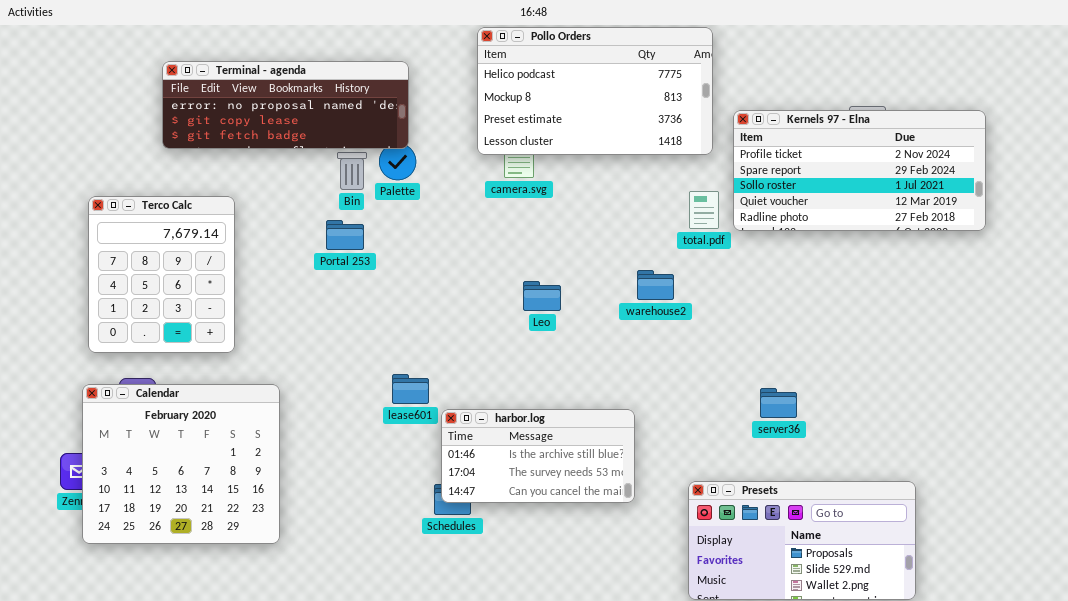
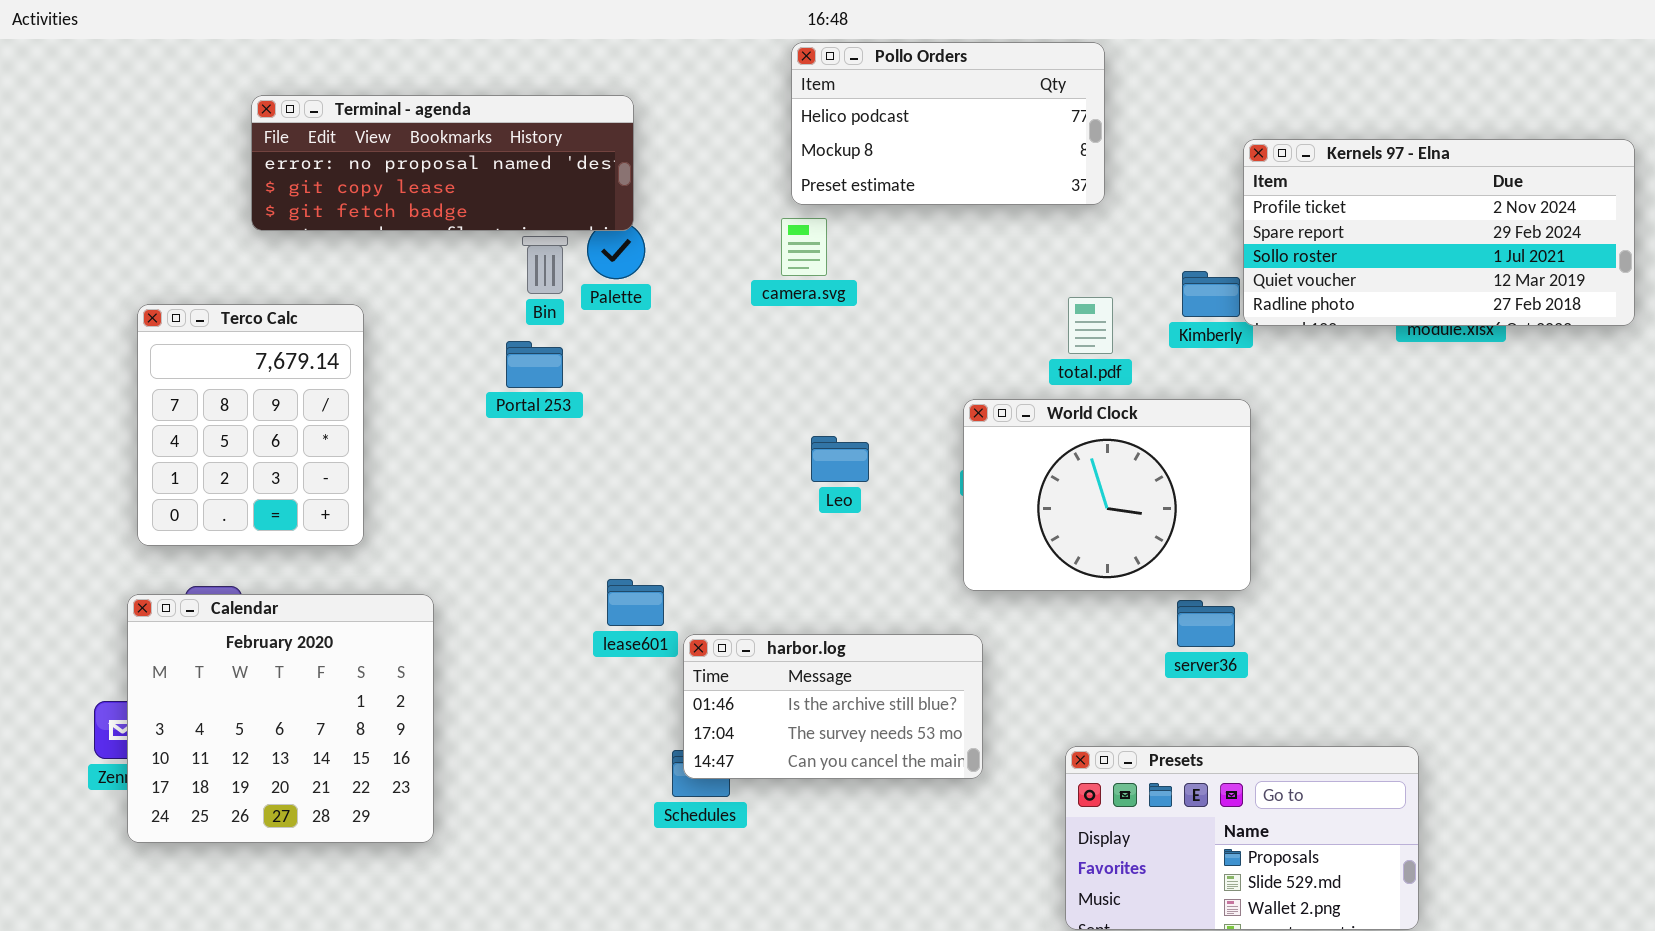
Pollo Orders: [477,27,713,155] -> [791,42,1105,205], resized
Kernels 97 - Elna: [733,110,986,231] -> [1243,139,1635,326], moved
World Clock: none -> [963,399,1251,591], opened

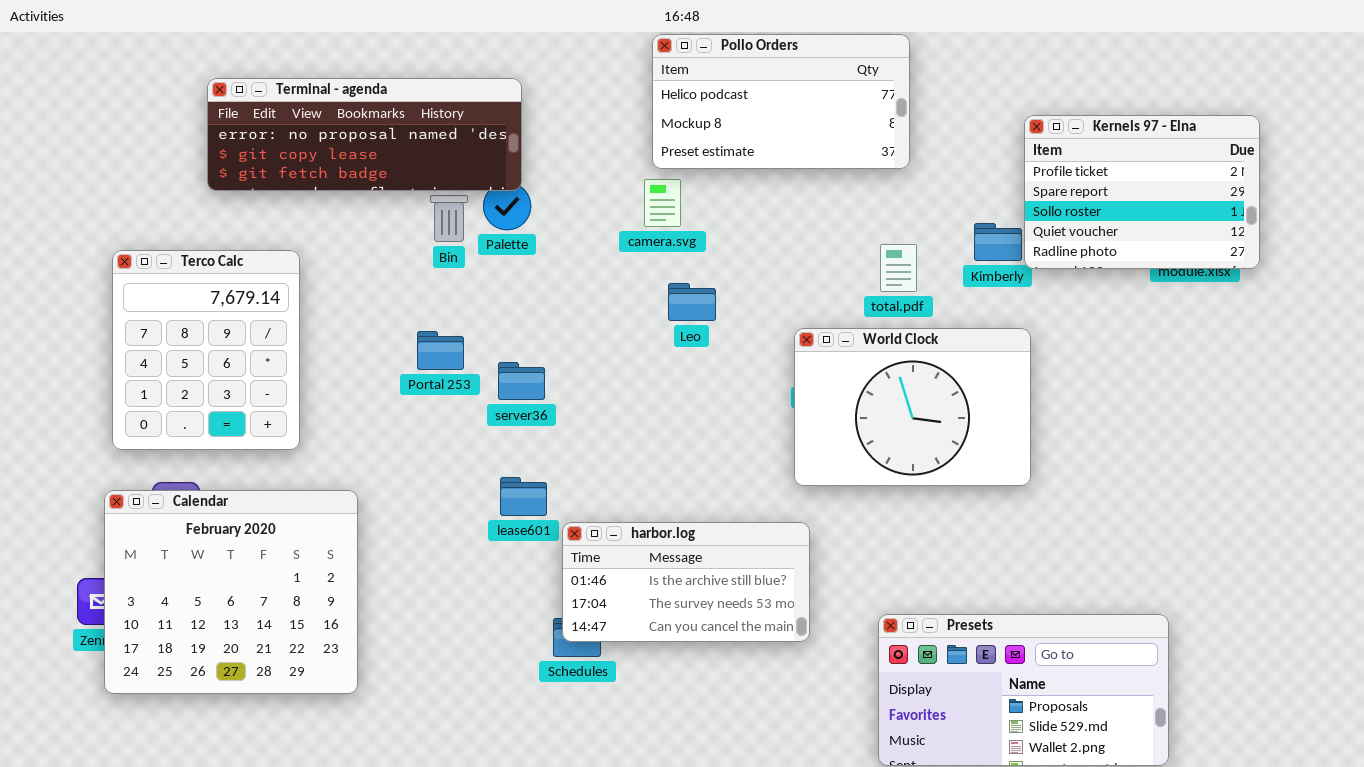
Kernels 97 - Elna: [1243,139,1635,326] -> [1024,115,1260,269], resized
Portal 253: [506,341,563,388] -> [417,331,464,370], moved
Leo: [811,436,869,482] -> [668,283,716,321], moved
server36: [1177,600,1235,647] -> [498,362,545,400], moved

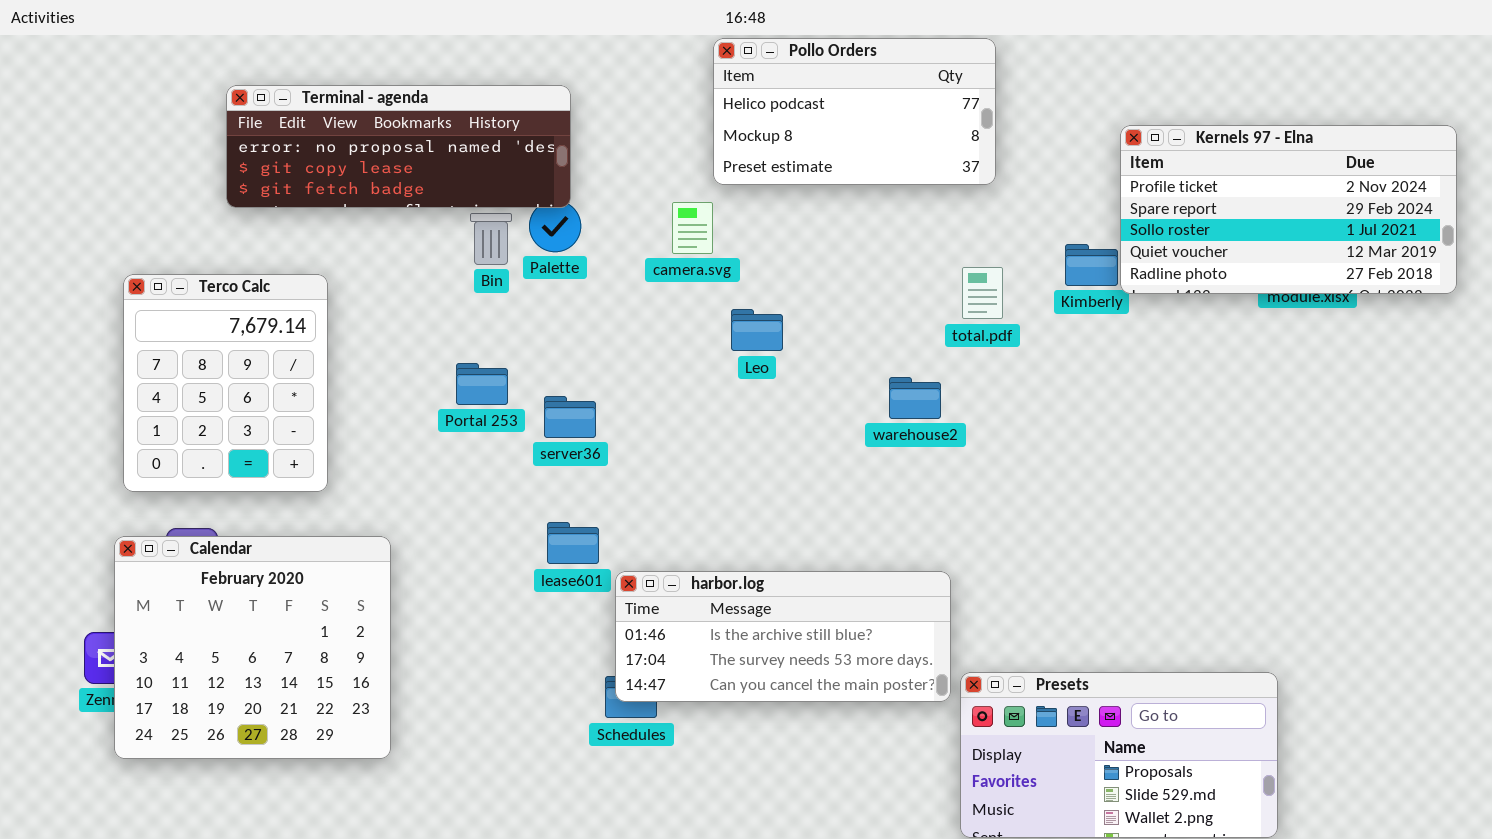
Kernels 97 - Elna: [1024,115,1260,269] -> [1120,125,1457,294], resized
camera.svg: [644,179,681,227] -> [672,202,713,254], moved
World Clock: [794,328,1031,486] -> none, closed
harbor.log: [562,522,810,642] -> [615,571,951,702], resized

